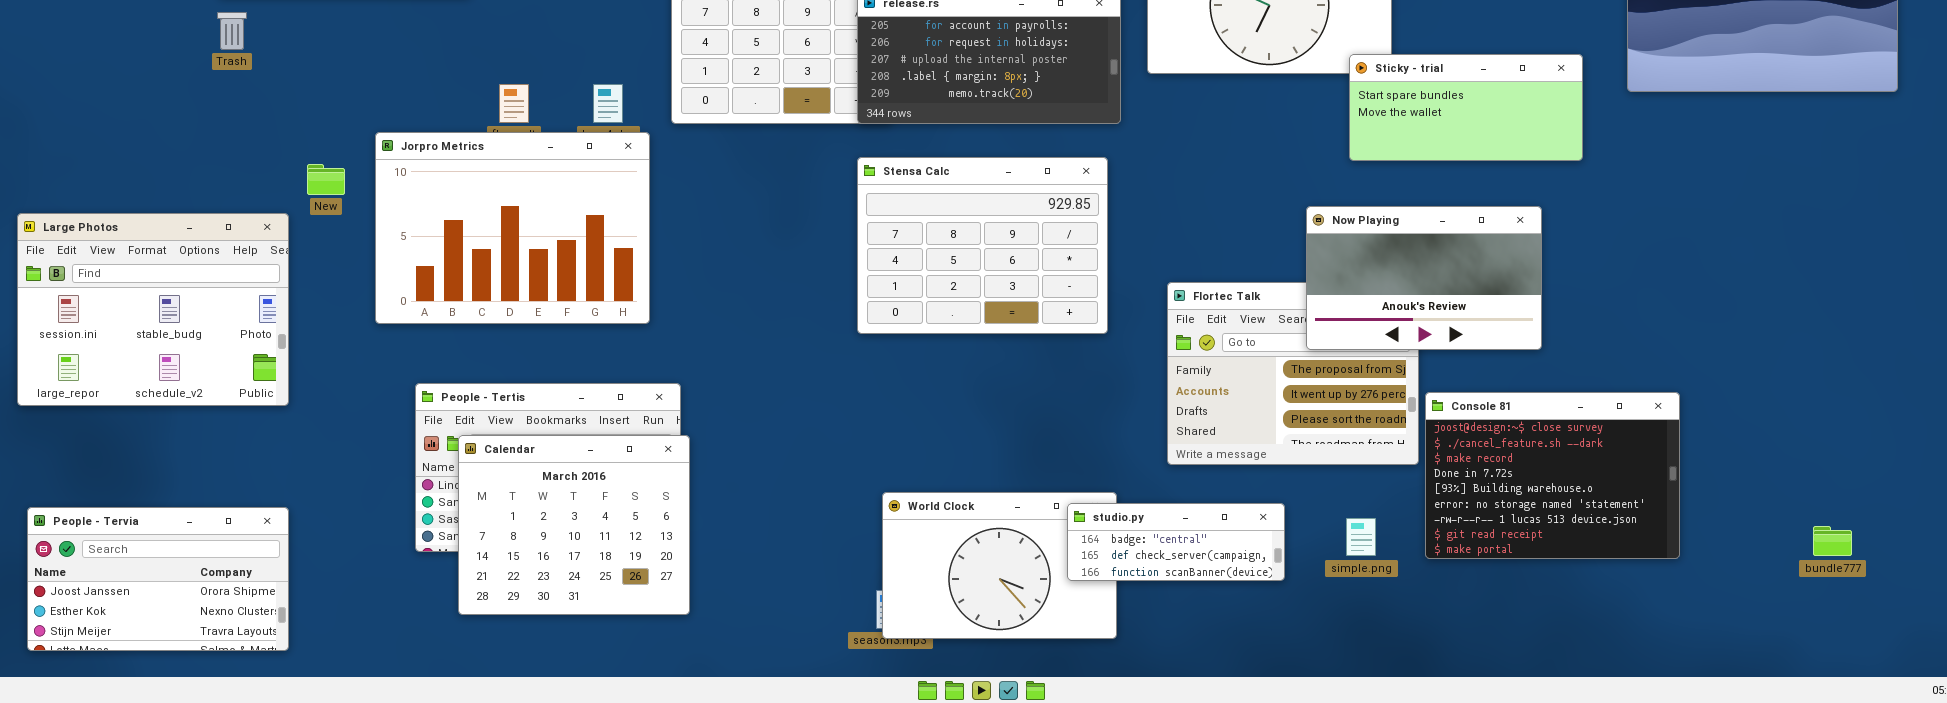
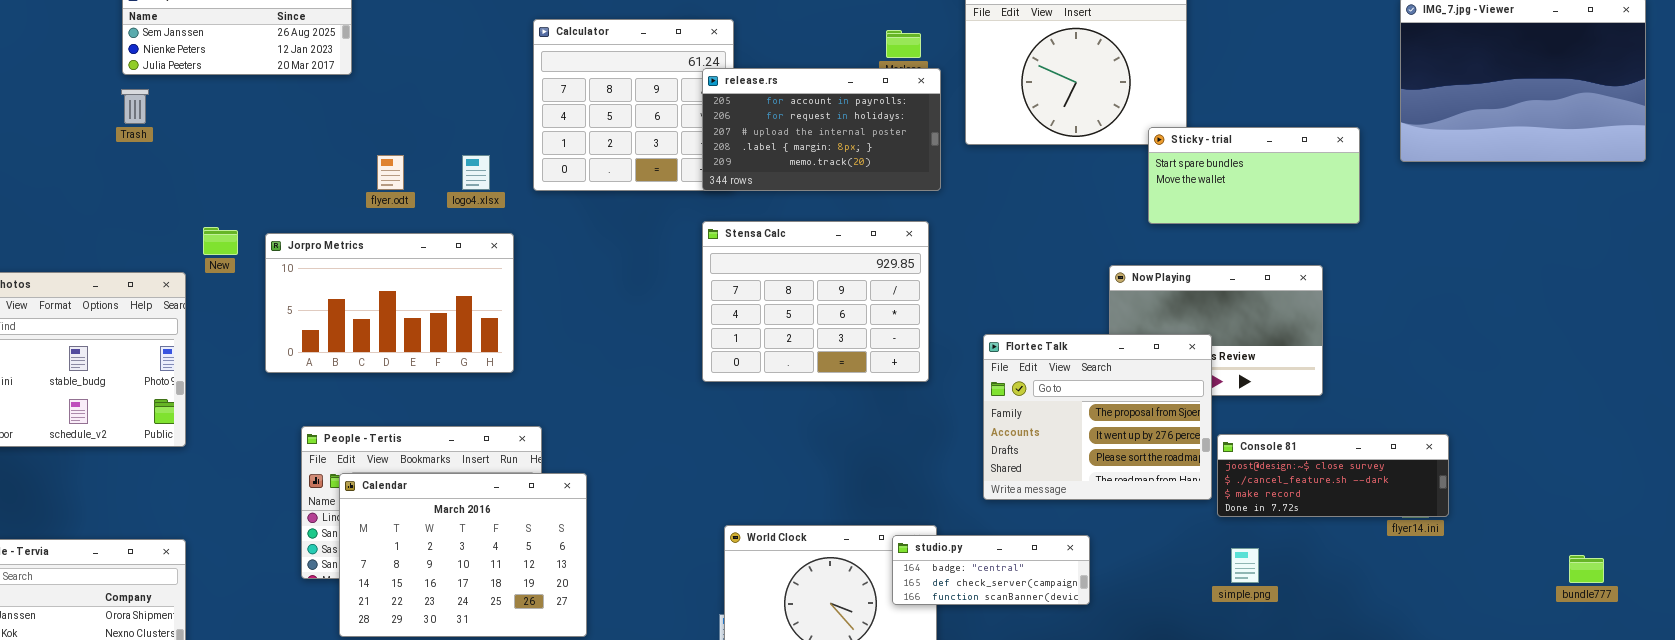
Jorpro Metrics: [375,132,650,324] -> [265,233,514,373], resized
Flortec Talk: [1167,282,1419,465] -> [983,334,1212,500], raised
Console 81: [1425,392,1680,559] -> [1217,434,1449,517], resized
Calendar: [458,435,690,615] -> [339,473,587,637], resized
simple.png: [1346,518,1376,556] -> [1231,548,1259,583], moved

